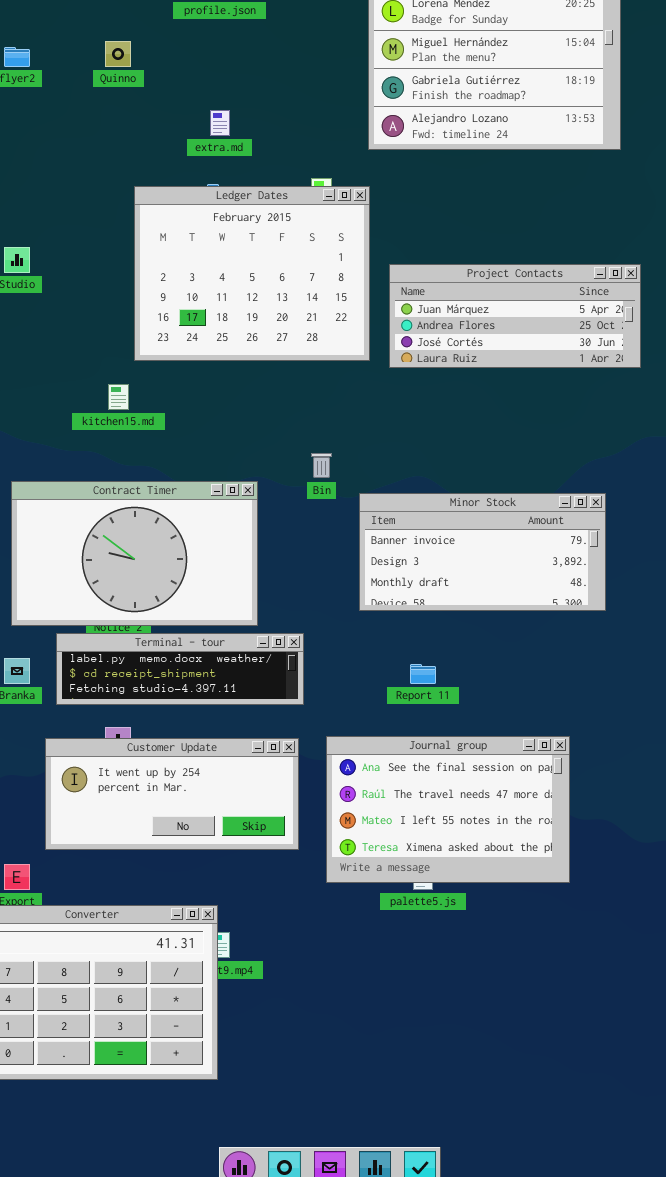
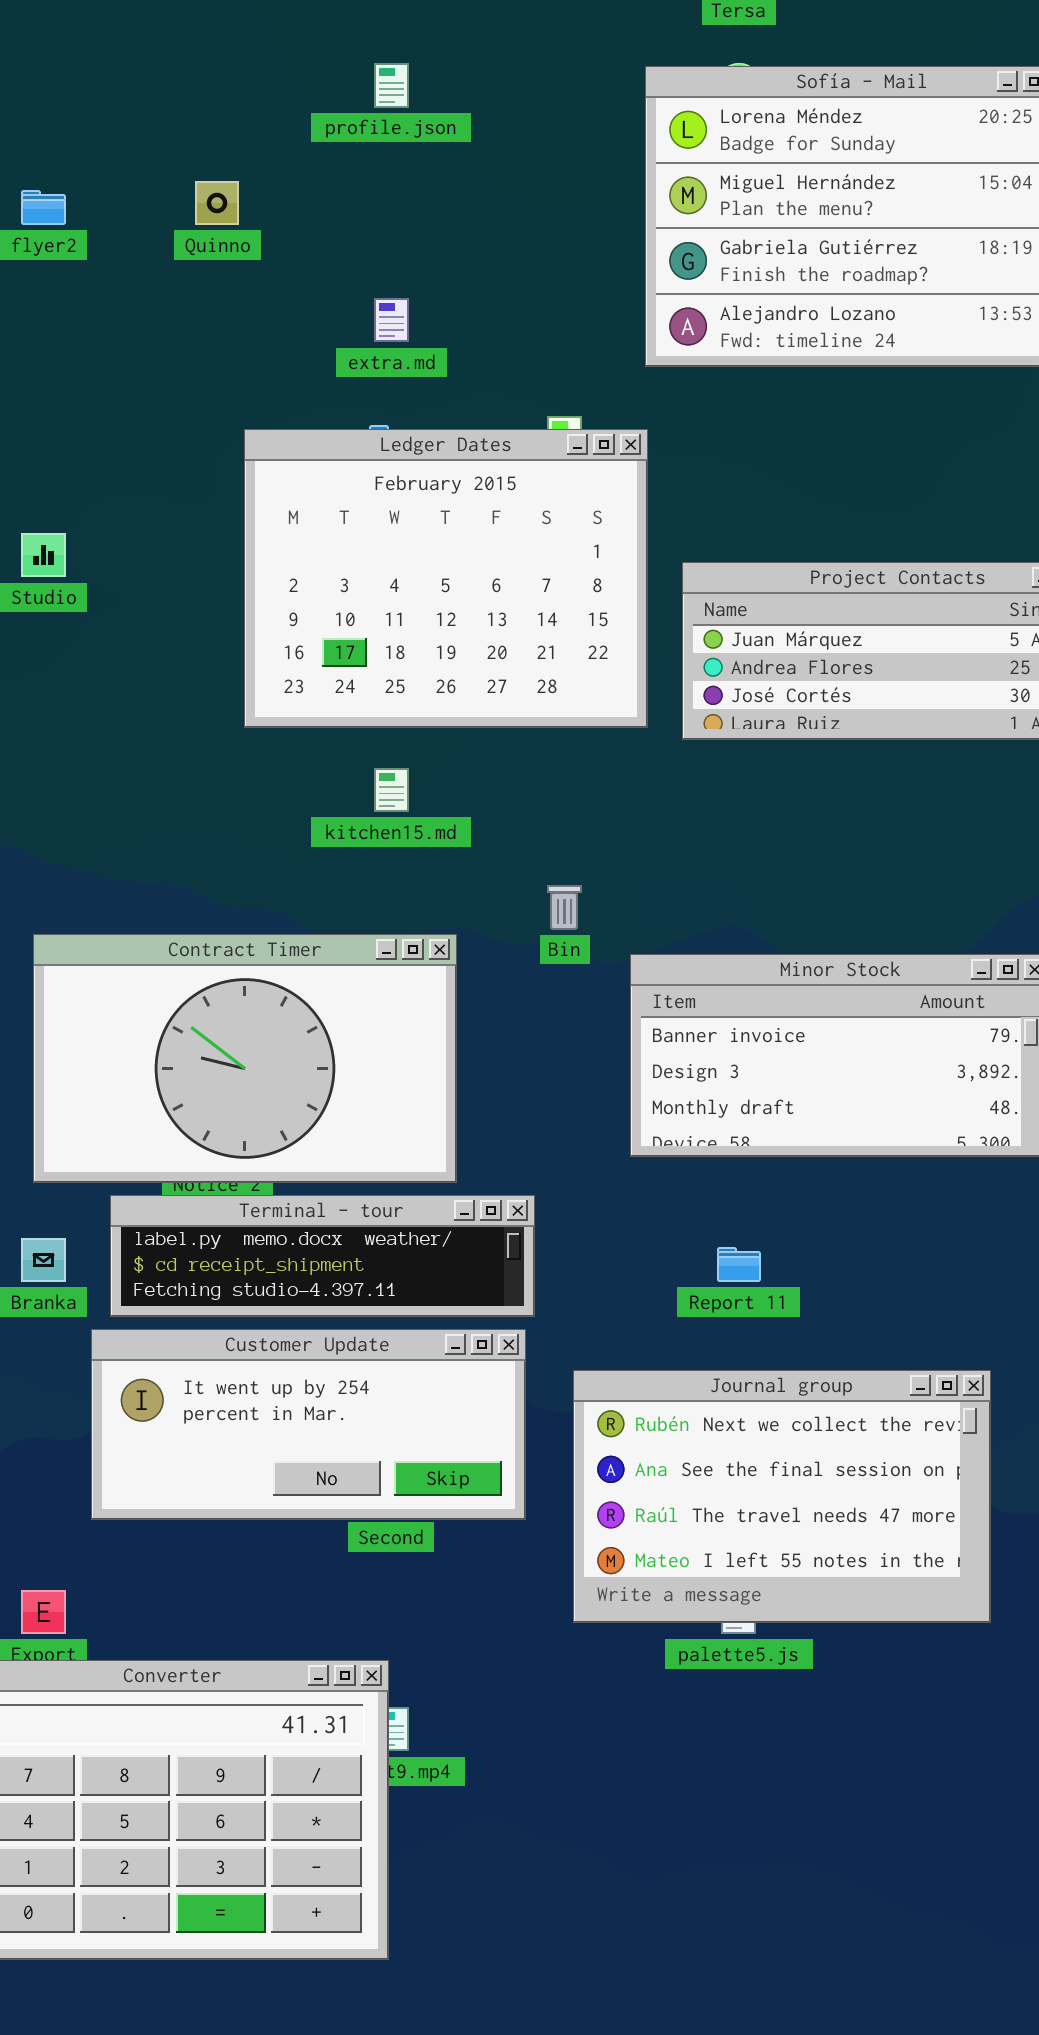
kitchen15.md: [108,384,129,410] -> [374,768,409,812], moved
Journal group: [326,736,570,883] -> [573,1370,991,1623], scrolled up 1 row
Customer Update: [45,738,299,850] -> [91,1329,526,1520], moved

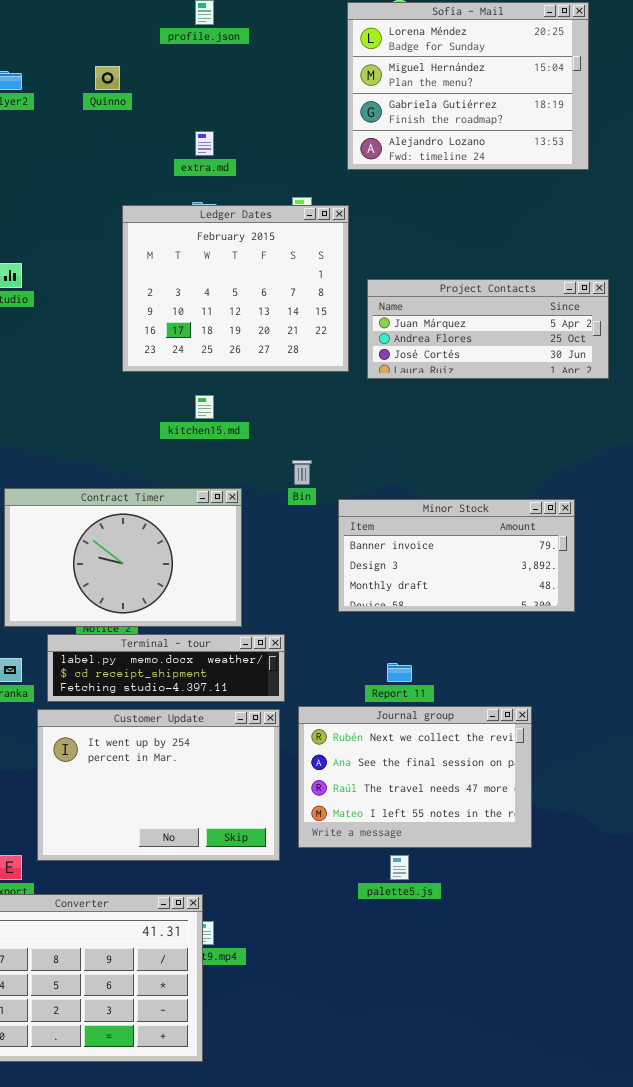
Customer Update: [91,1329,526,1520] -> [37,709,280,861], resized
Journal group: [573,1370,991,1623] -> [298,706,532,848], moved

